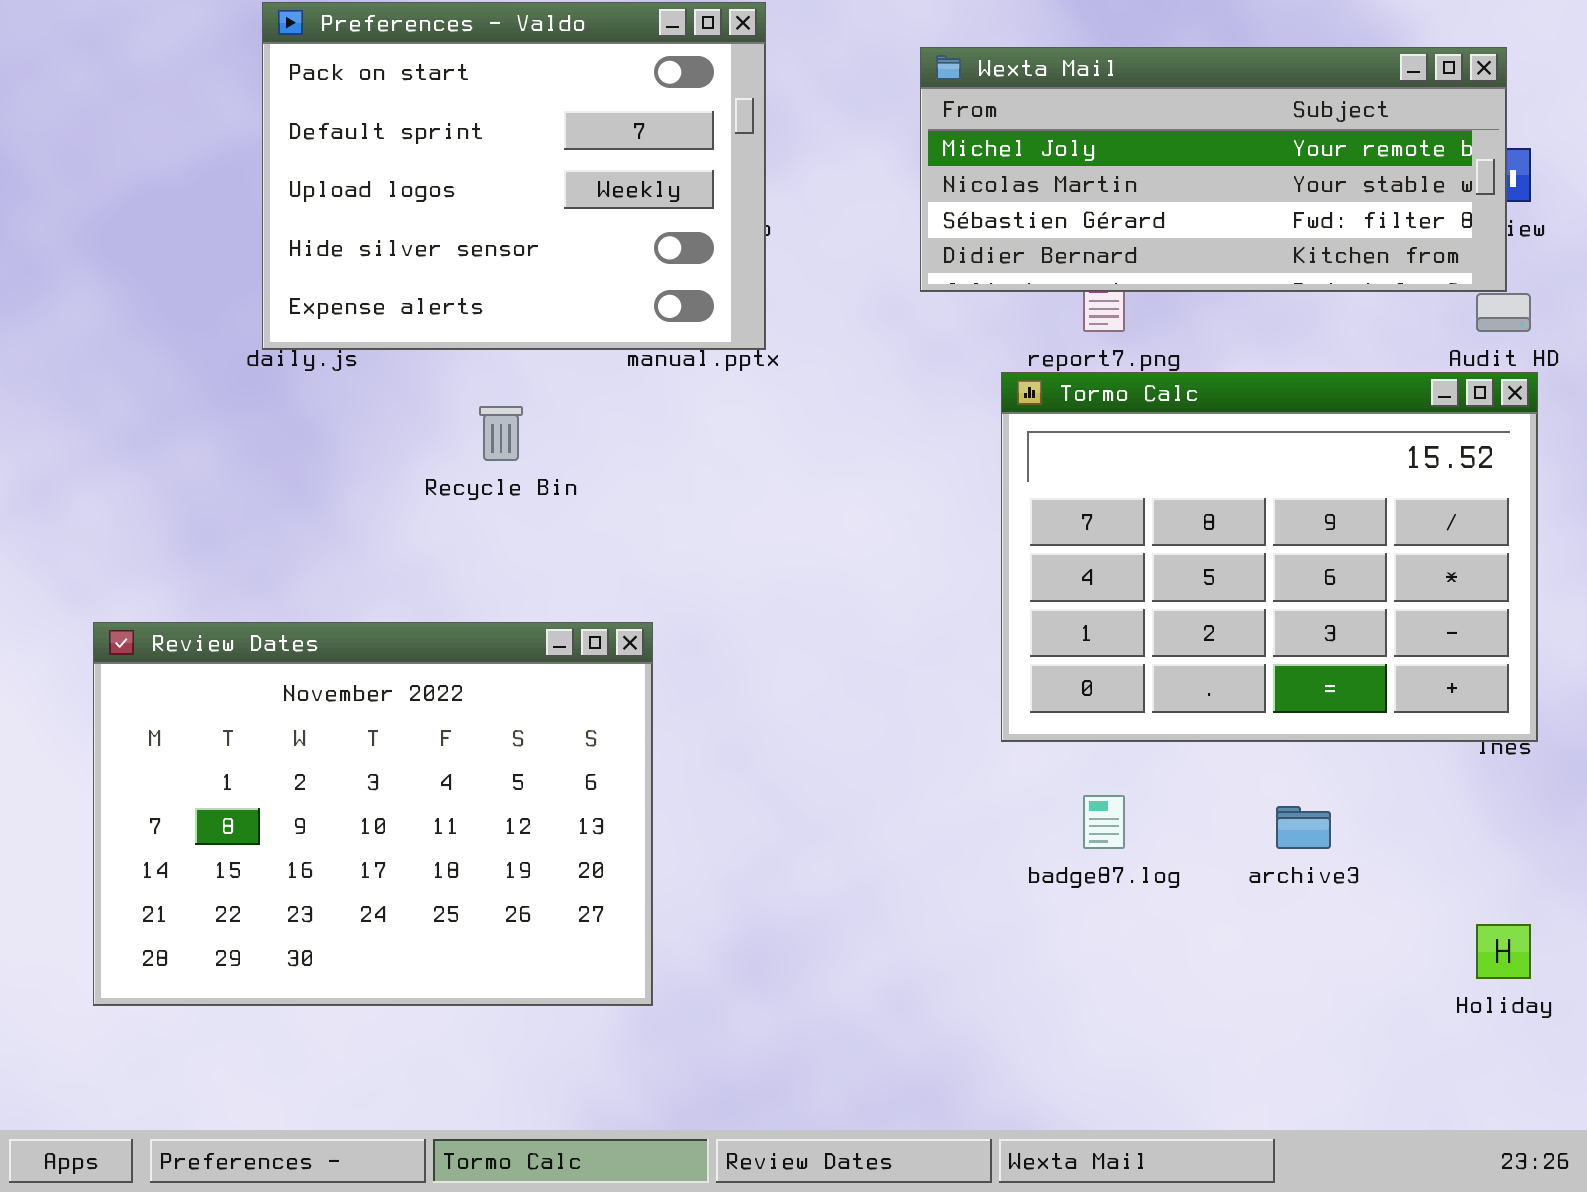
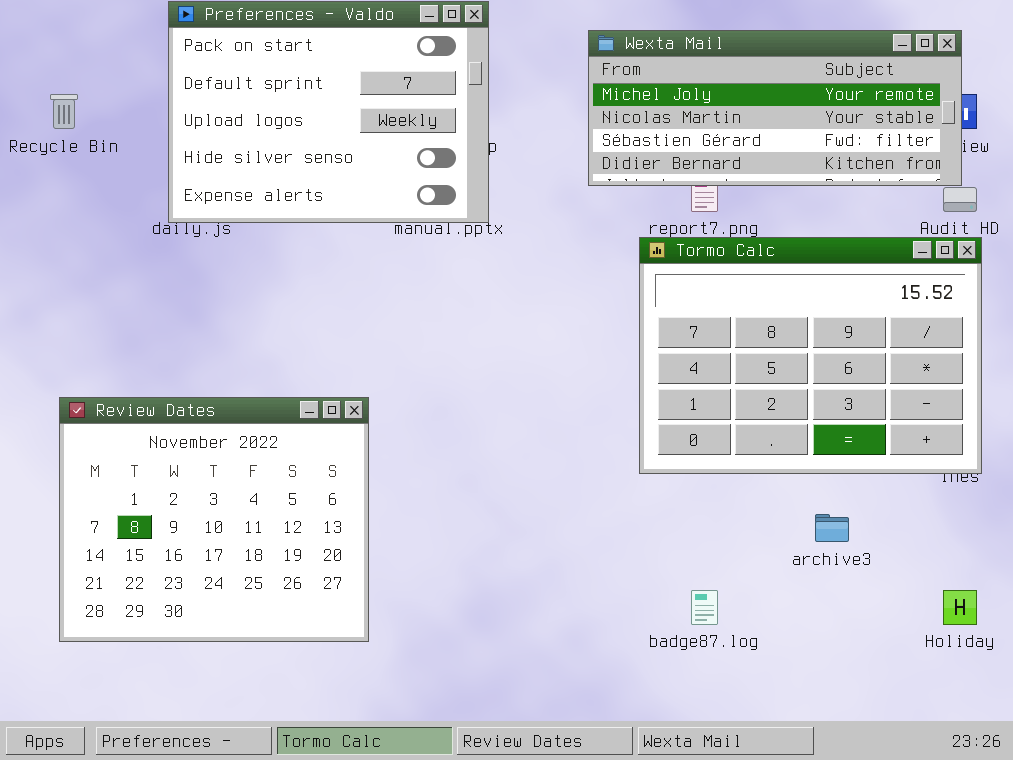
Recycle Bin: [479,406,523,461] -> [50,94,78,129], moved
Review Dates: [93,622,653,1006] -> [59,397,369,642], resized
badge87.log: [1083,795,1125,849] -> [691,590,718,625], moved

